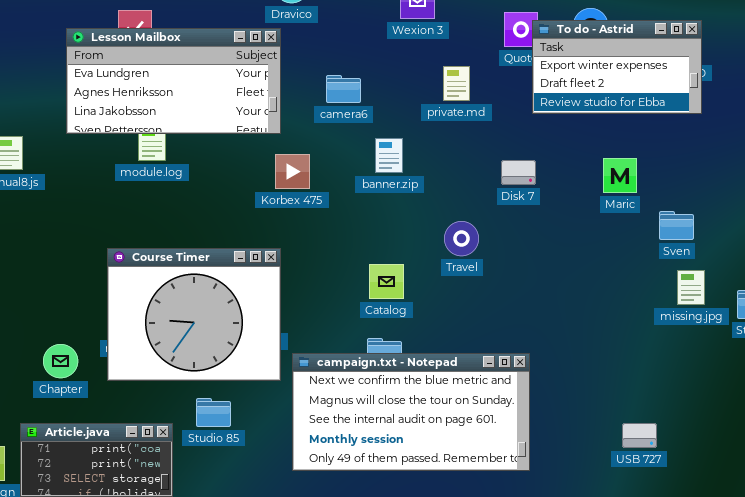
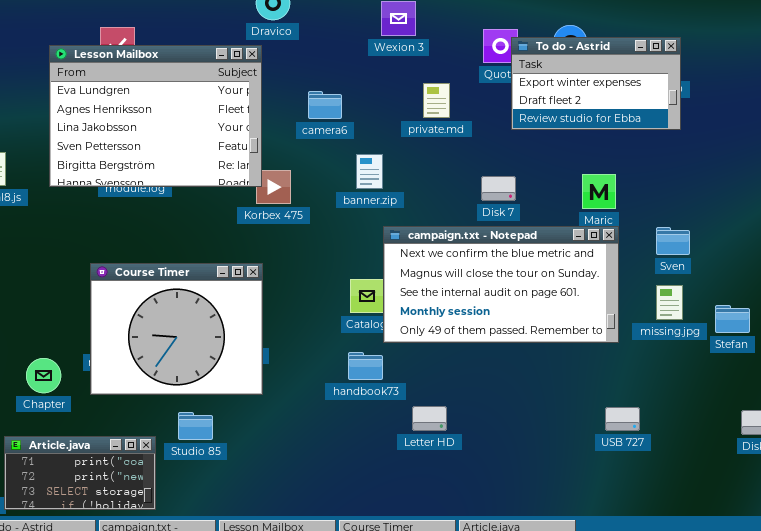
Lesson Mailbox: [66,28,281,134] -> [49,45,262,187], resized
Sven: [659,211,694,240] -> [656,227,690,255], moved
campaign.txt - Notepad: [292,353,530,471] -> [383,226,619,343], moved
USB 727: [622,423,657,448] -> [605,407,640,431], moved

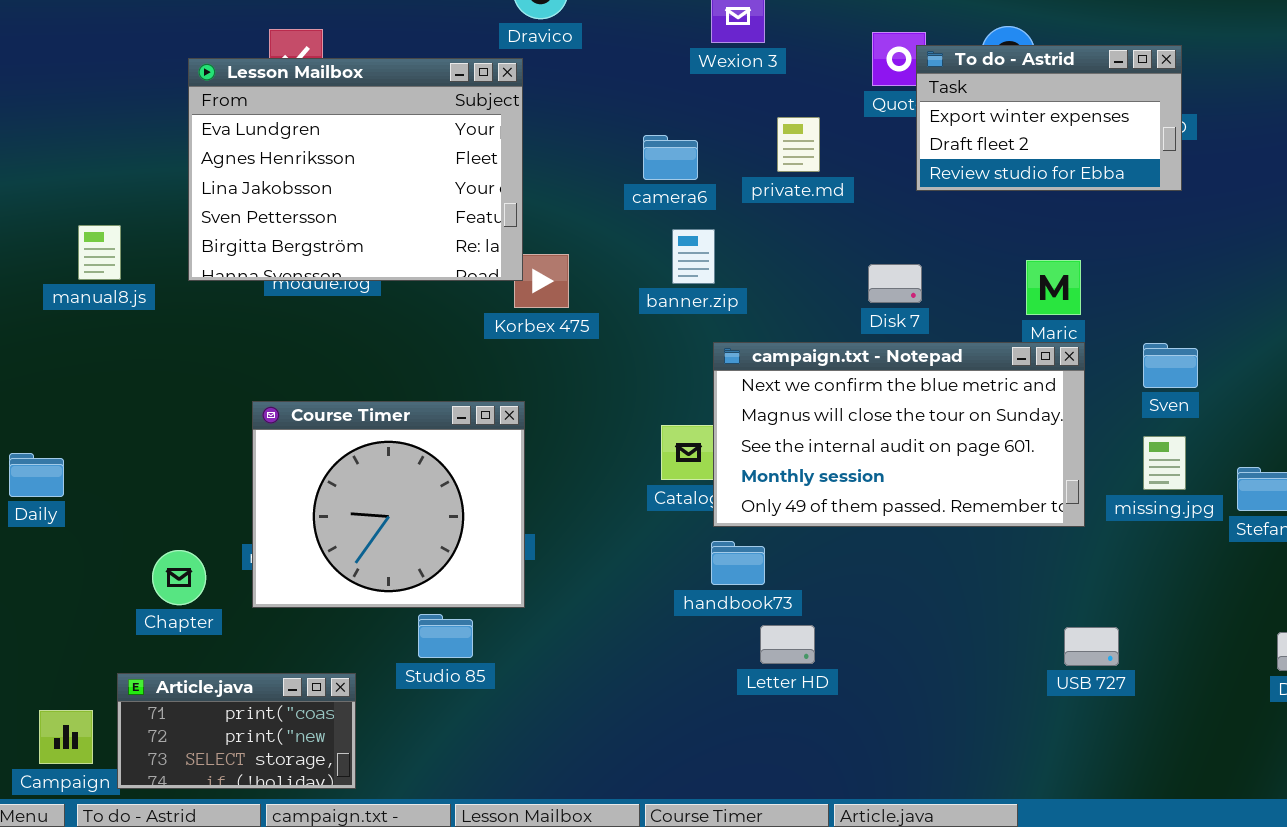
camera6: [308,91,342,119] -> [643,135,698,180], moved
handbook73: [348,352,383,380] -> [711,541,765,585], moved
Studio 85: [178,412,213,440] -> [418,614,473,658], moved

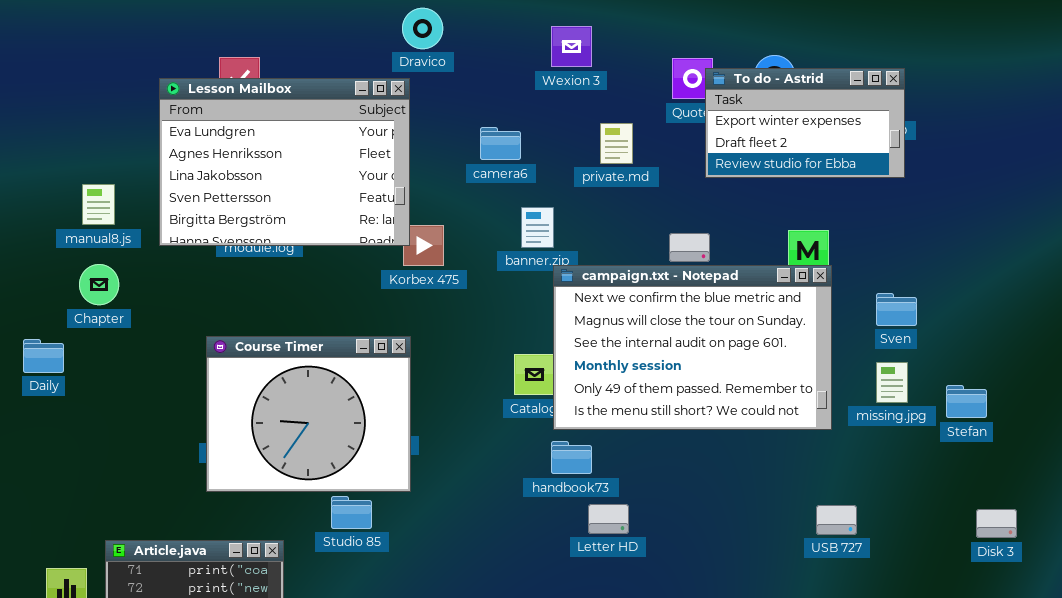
camera6: [643,135,698,180] -> [480,127,521,160], moved
manual8.js: [78,225,121,280] -> [82,184,115,225], moved
campaign.txt - Notepad: [713,342,1085,527] -> [553,265,832,430], resized
Daily: [9,453,64,497] -> [23,339,64,373], moved
Chapter: [152,550,206,605] -> [79,264,119,305], moved

